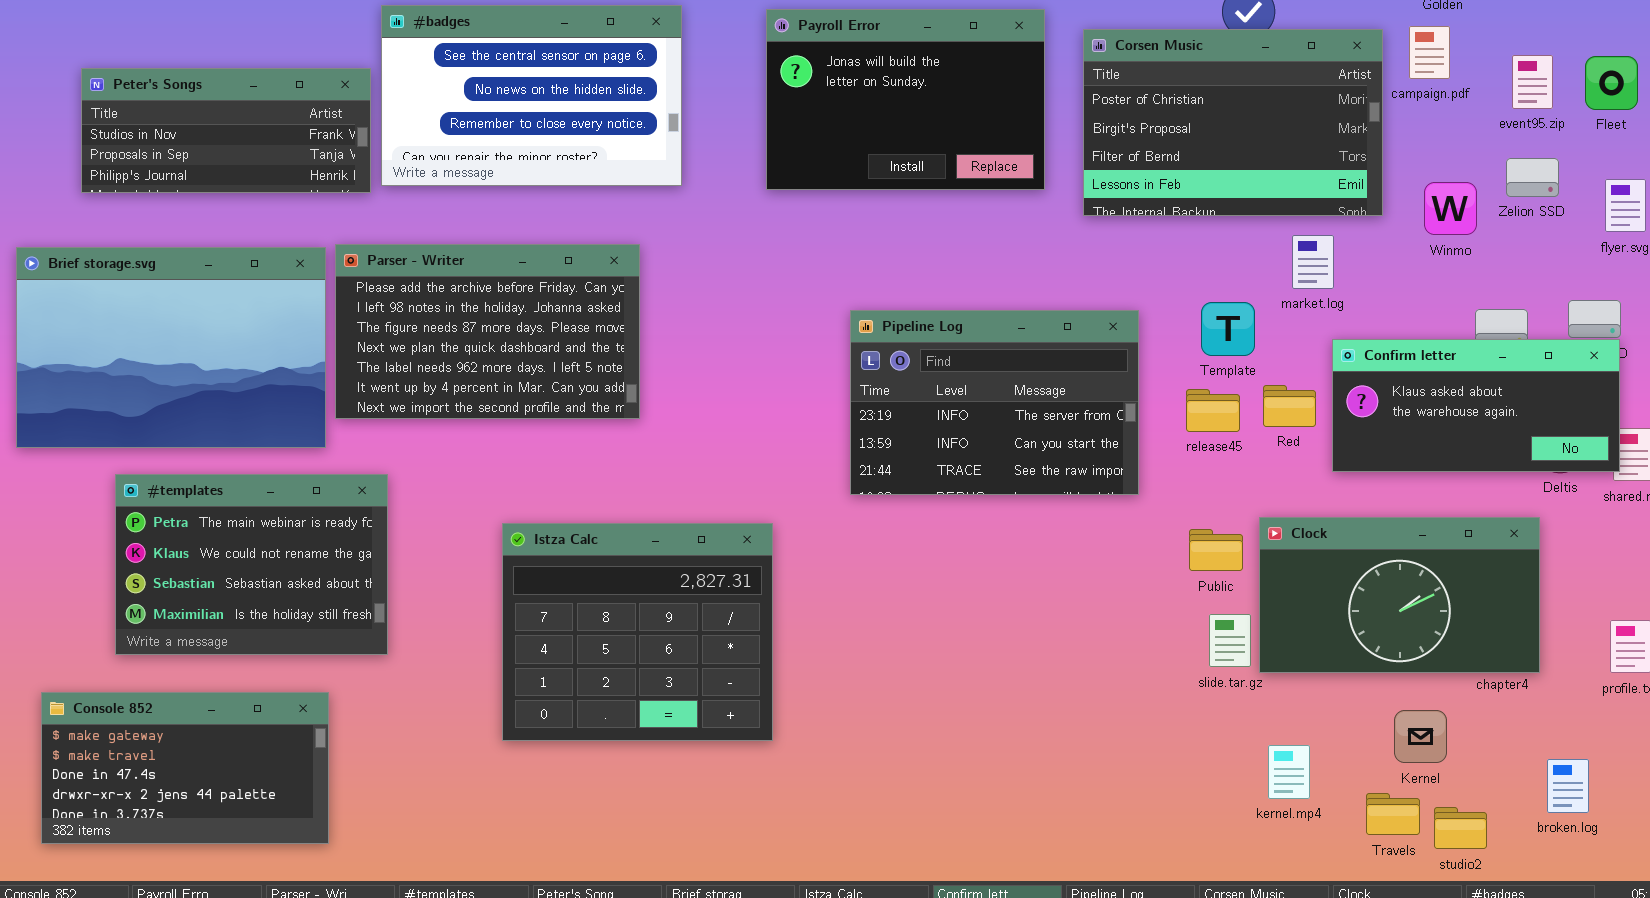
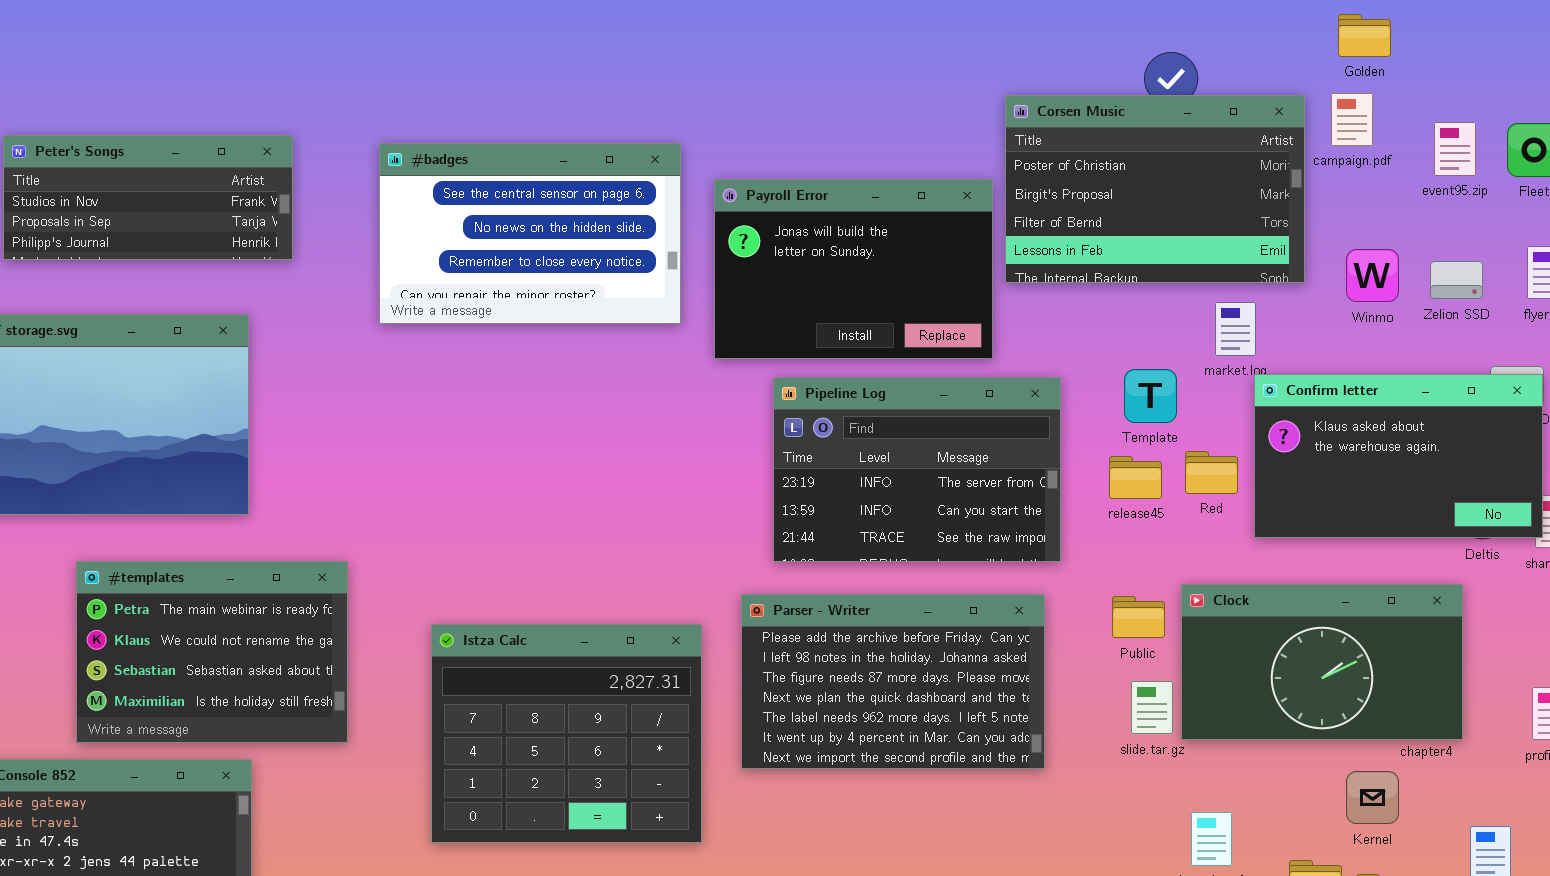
#badges: [381,5,682,186] -> [379,143,681,324], moved
Payroll Error: [766,9,1045,190] -> [714,179,993,359], moved
Zelion SSD: [1506,158,1559,197] -> [1430,261,1483,299], moved
Parser - Writer: [335,244,640,419] -> [741,594,1045,769], moved
Confirm letter: [1332,339,1620,472] -> [1254,374,1543,538], resized
#templates: [115,474,388,655] -> [76,561,348,743], moved
Istza Calc: [502,523,773,741] -> [431,624,702,843], moved
Kernel: [1394,710,1447,763] -> [1346,771,1399,824], moved

